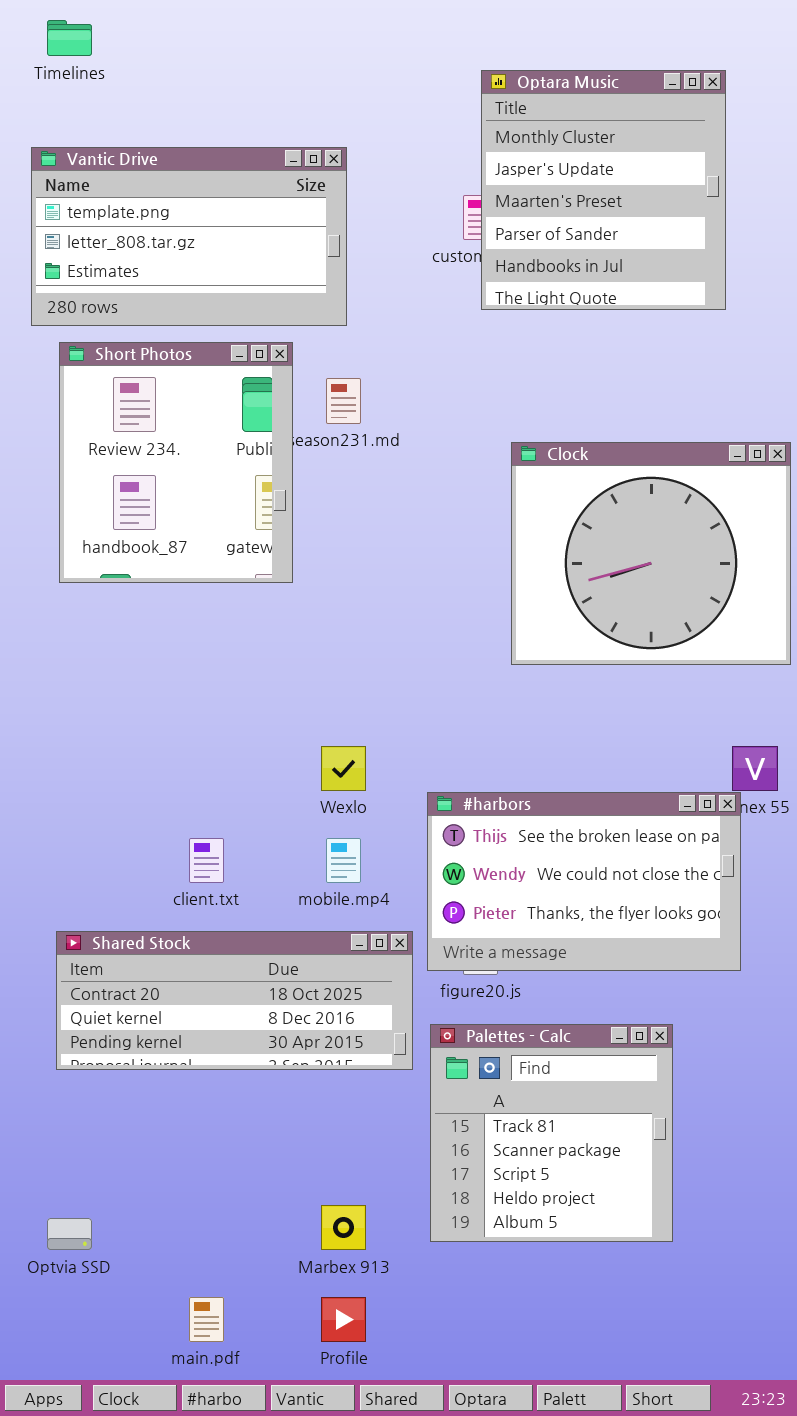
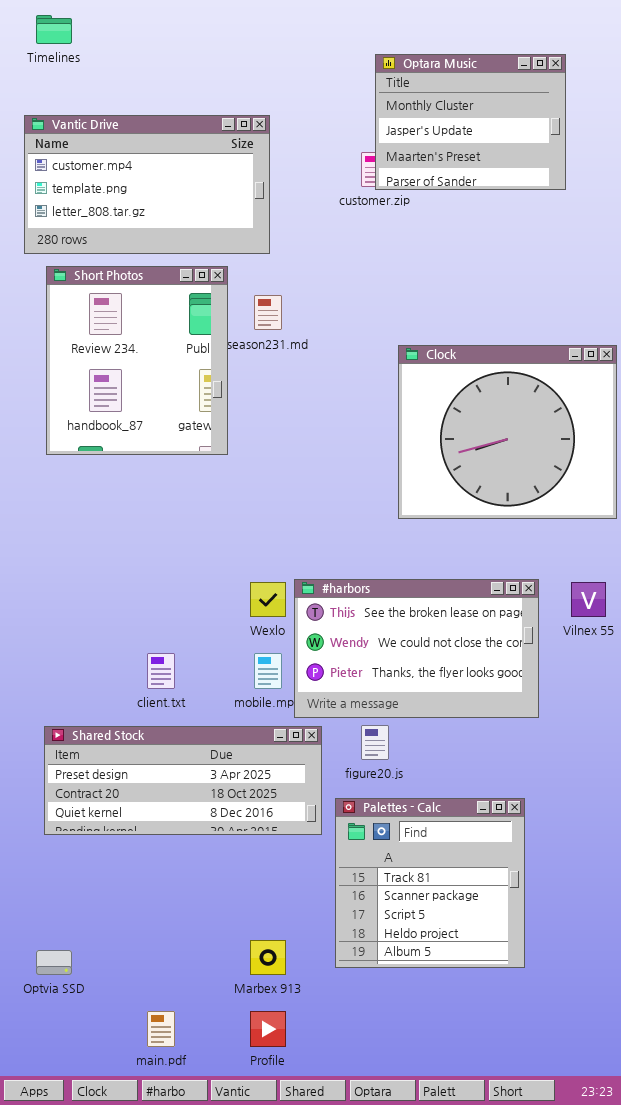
Optara Music: [481,70,726,310] -> [375,54,566,190], resized
Vantic Drive: [31,147,347,326] -> [24,115,270,254], scrolled up 1 row
#harbors: [427,792,741,971] -> [294,579,539,718], moved
Shared Stock: [56,931,413,1070] -> [44,726,322,835], scrolled up 1 row

